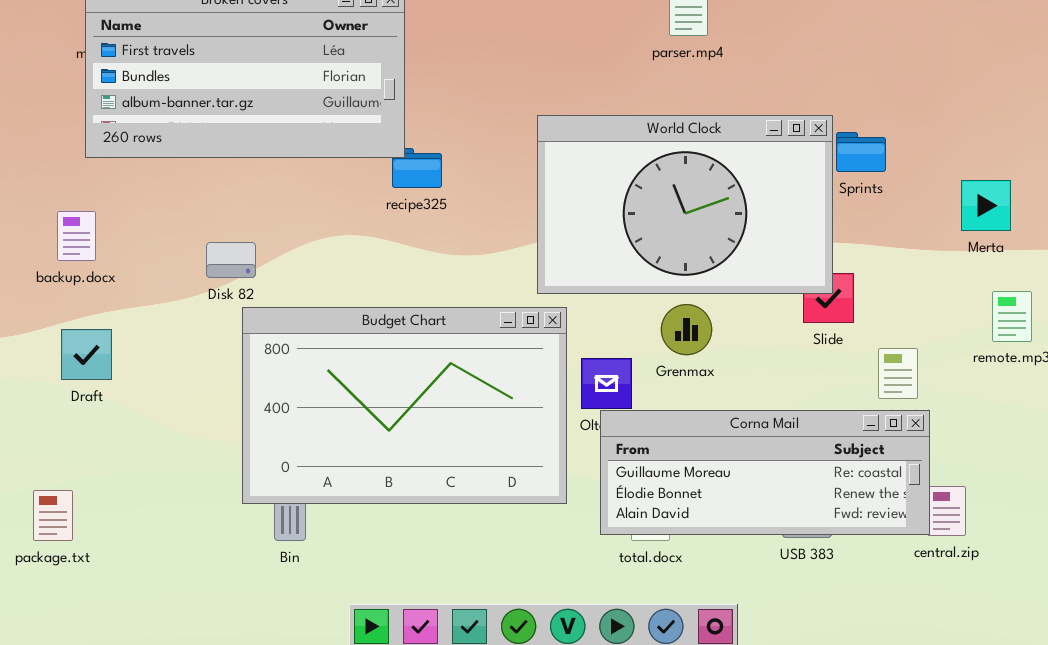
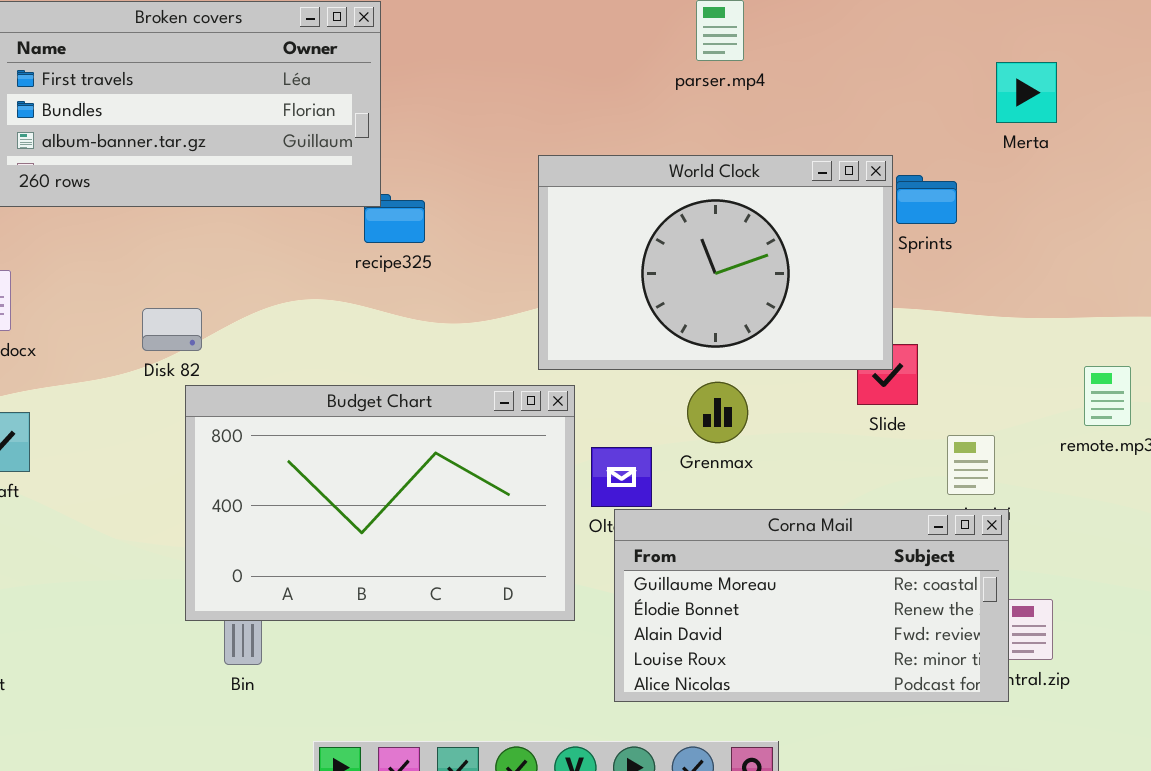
Merta: [961,180,1011,231] -> [996,62,1057,123], moved
Corna Mail: [600,410,930,535] -> [614,509,1009,702], resized

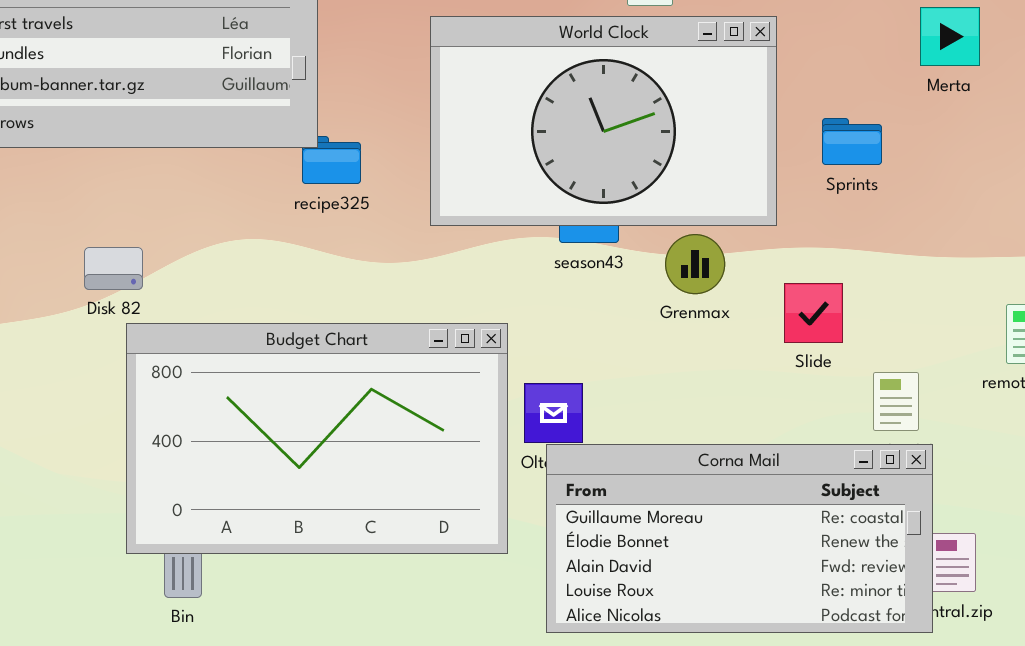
World Clock: [538,155,893,370] -> [430,16,777,226], moved
Grenmax: [687,382,748,443] -> [665,234,725,294], moved

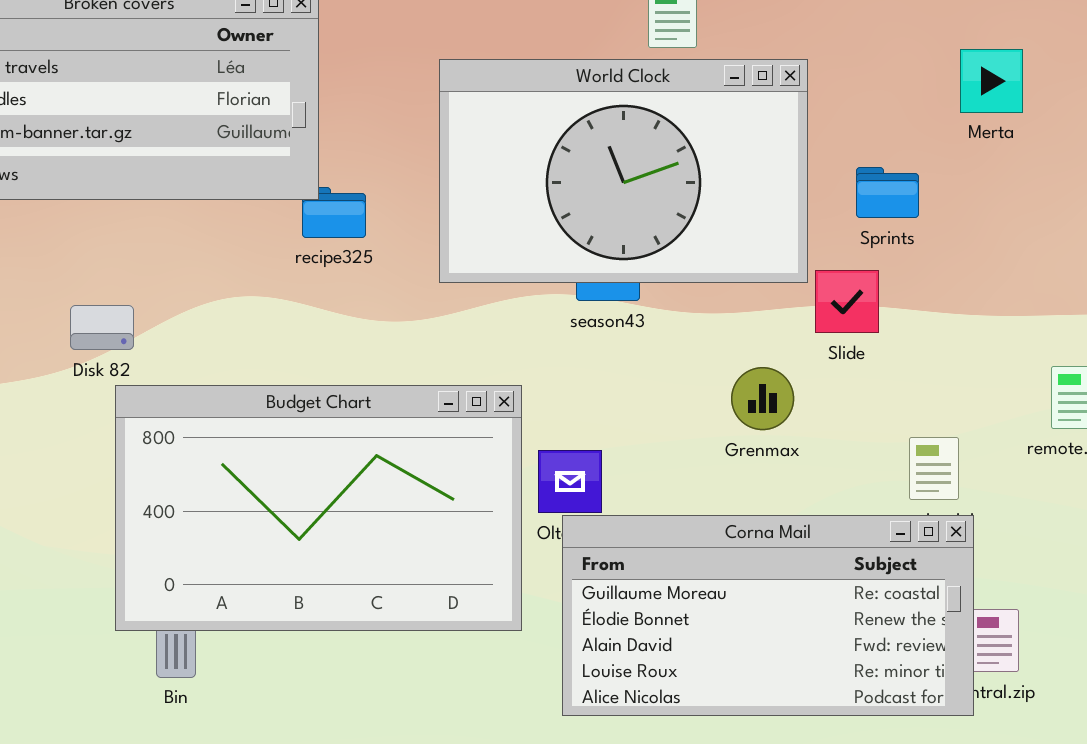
Grenmax: [665,234,725,294] -> [731,367,794,430], moved
Slide: [784,283,843,343] -> [815,270,879,333], moved

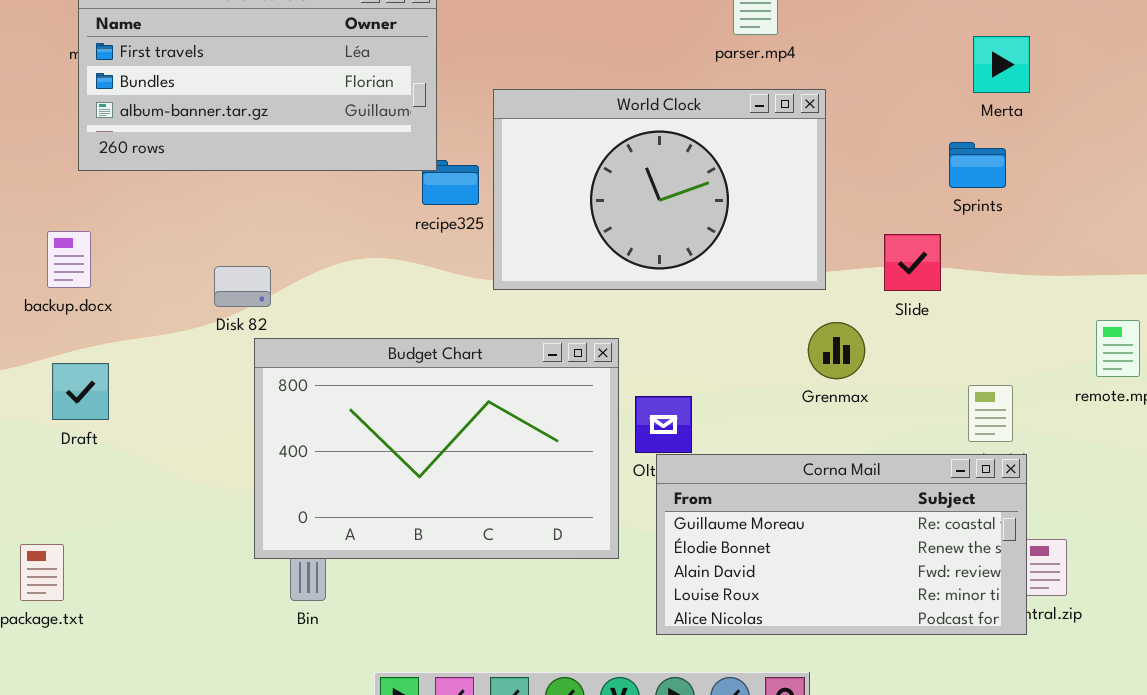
Merta: [960,49,1023,113] -> [973,36,1030,93], moved
World Clock: [439,59,808,283] -> [493,89,826,290], moved
Sprints: [856,167,919,218] -> [949,142,1006,188], moved

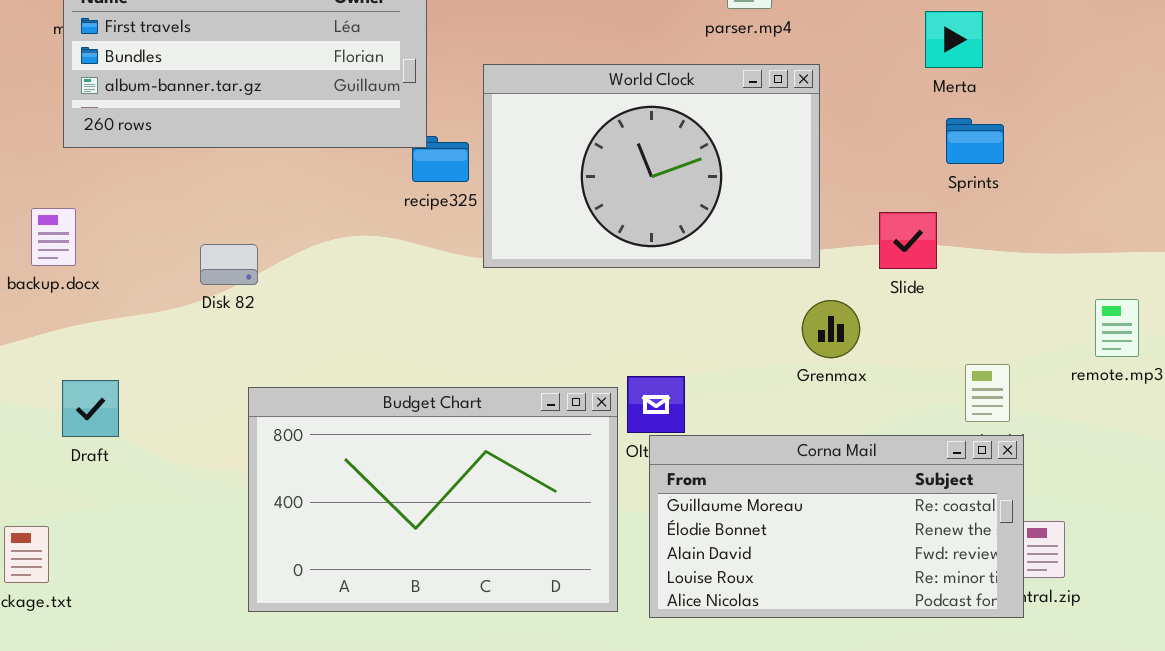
Merta: [973,36,1030,93] -> [925,11,983,68], moved
Budget Chart: [254,338,619,559] -> [248,387,618,612], moved
Draft: [52,363,109,420] -> [62,380,119,437], moved

